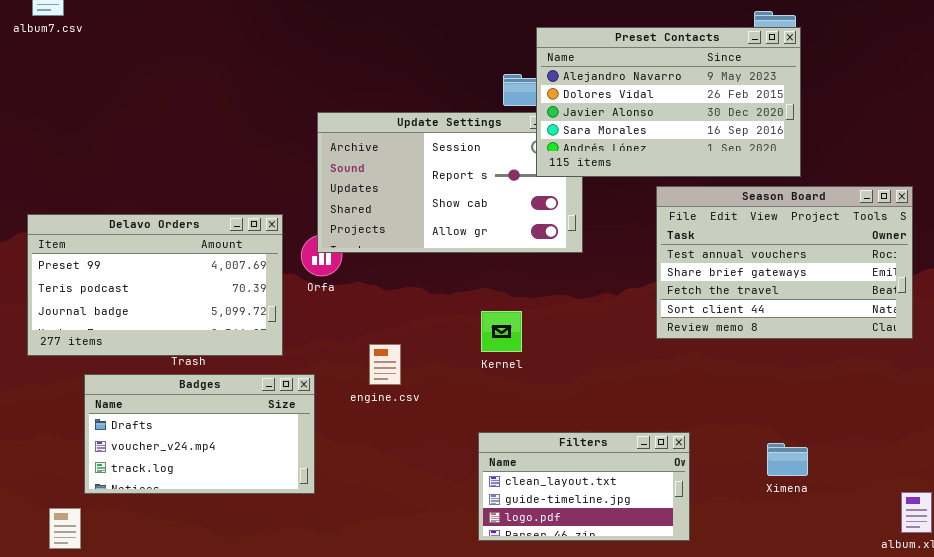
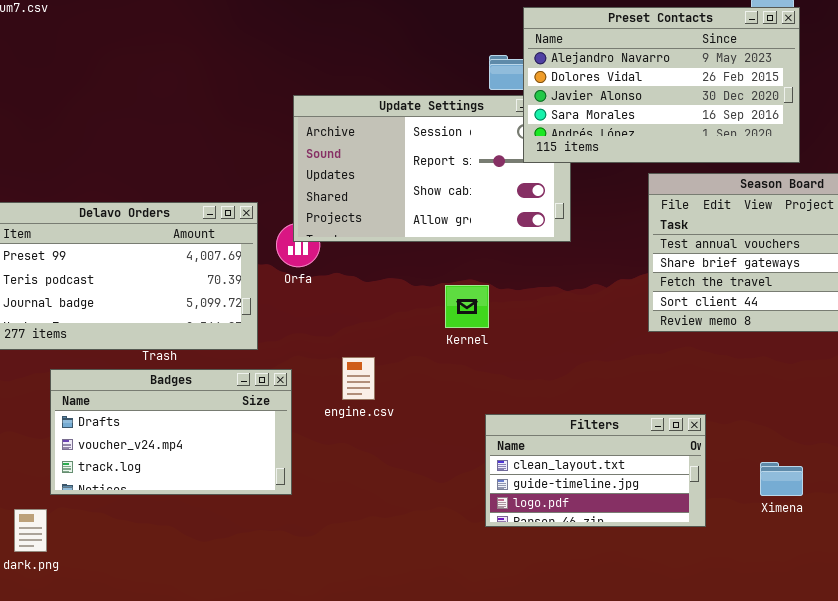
Kernel: [481,311,522,352] -> [445,285,489,328], moved
engine.csv: [369,344,401,385] -> [342,357,375,400], moved
Filters: [478,432,690,541] -> [485,414,706,527], moved
Ximena: [767,443,808,476] -> [760,462,803,496], moved

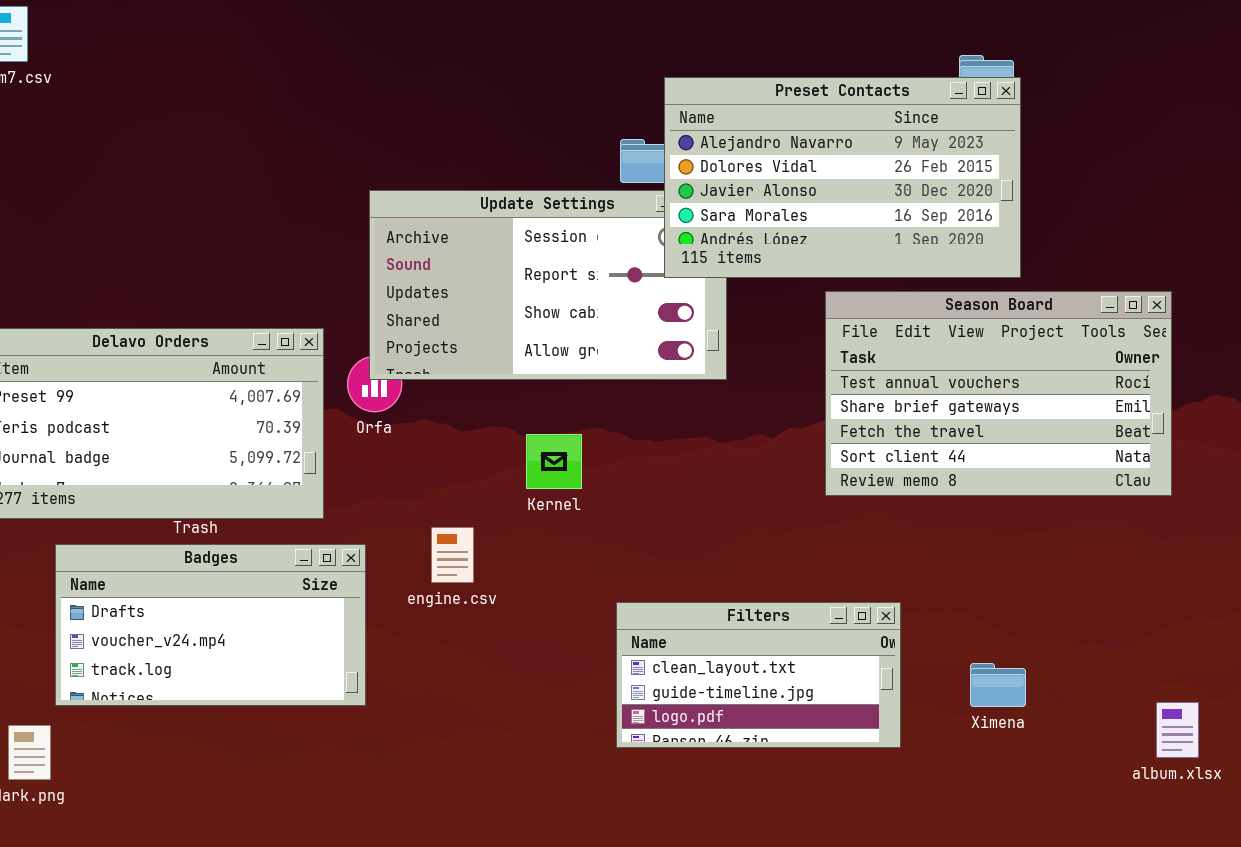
Kernel: [445,285,489,328] -> [526,434,582,489], moved

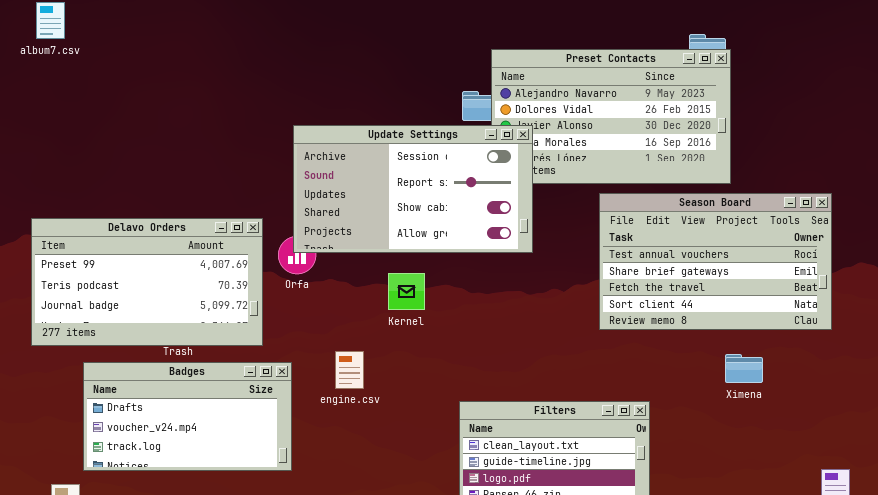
Update Settings: [369,190,727,380] -> [293,125,533,253], raised
Kernel: [526,434,582,489] -> [388,273,425,310], moved
Ximena: [970,663,1026,707] -> [725,354,763,383], moved

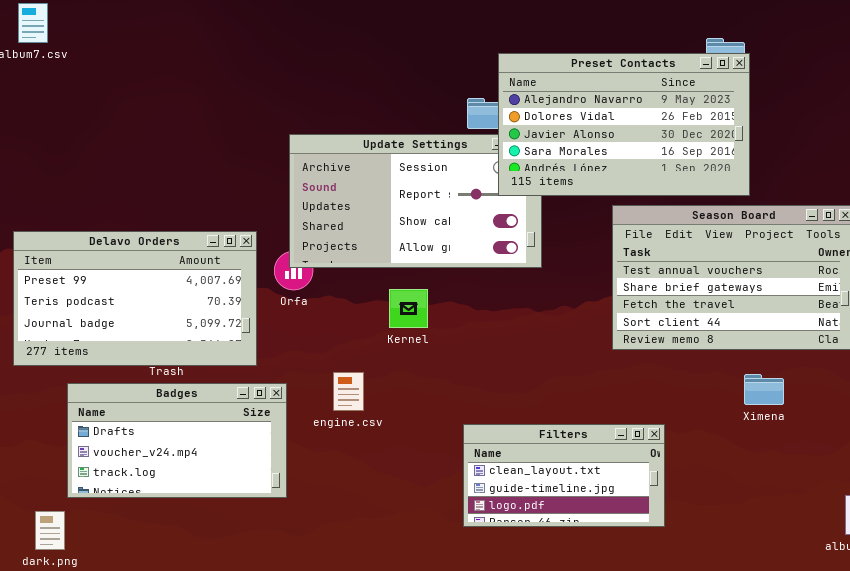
Preset Contacts: [491,49,731,184] -> [498,53,750,196], raised

